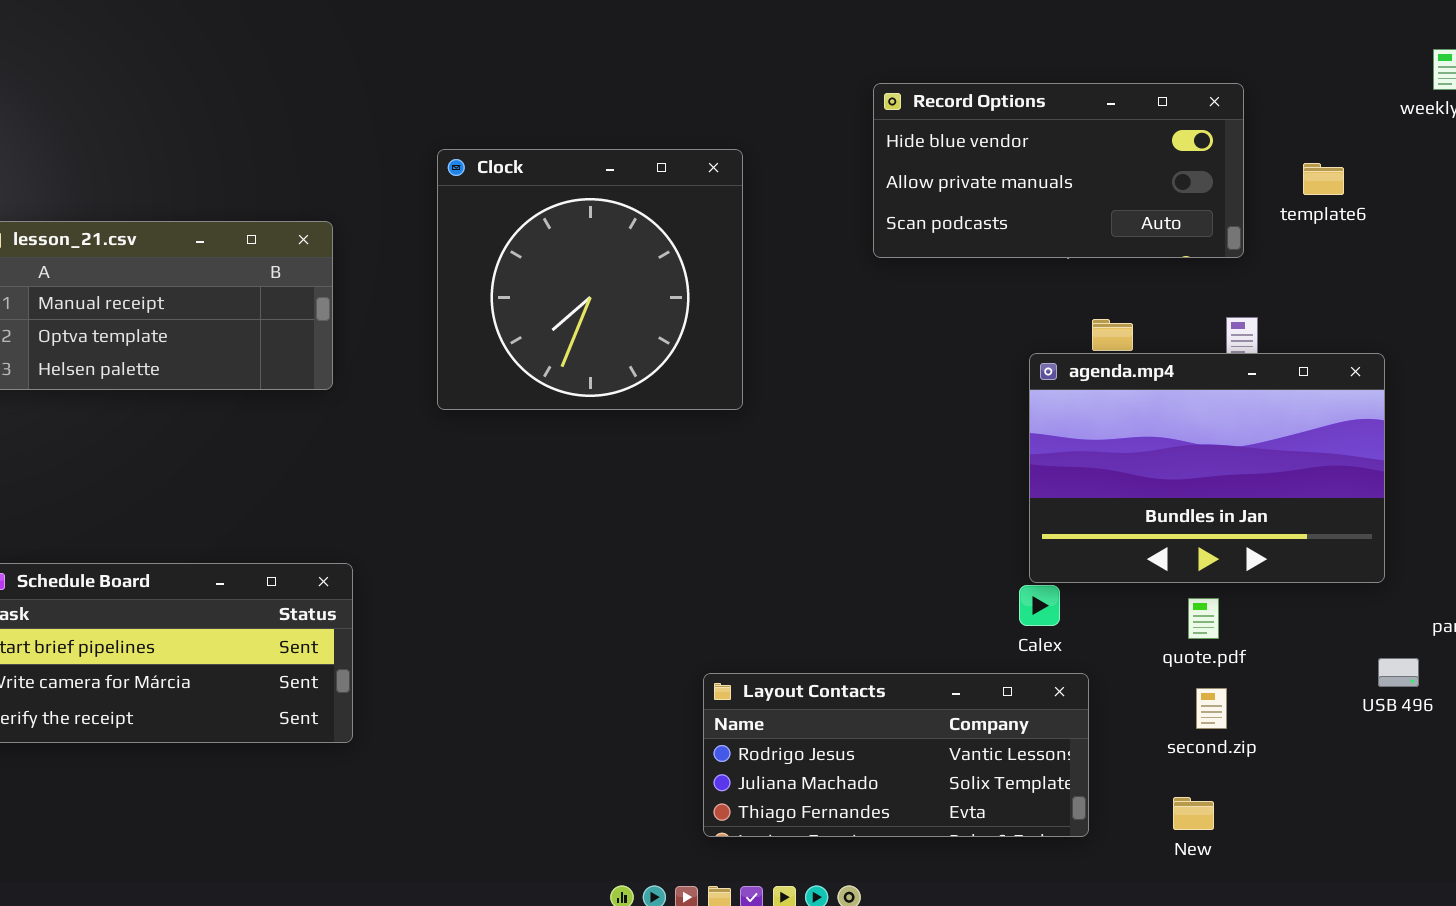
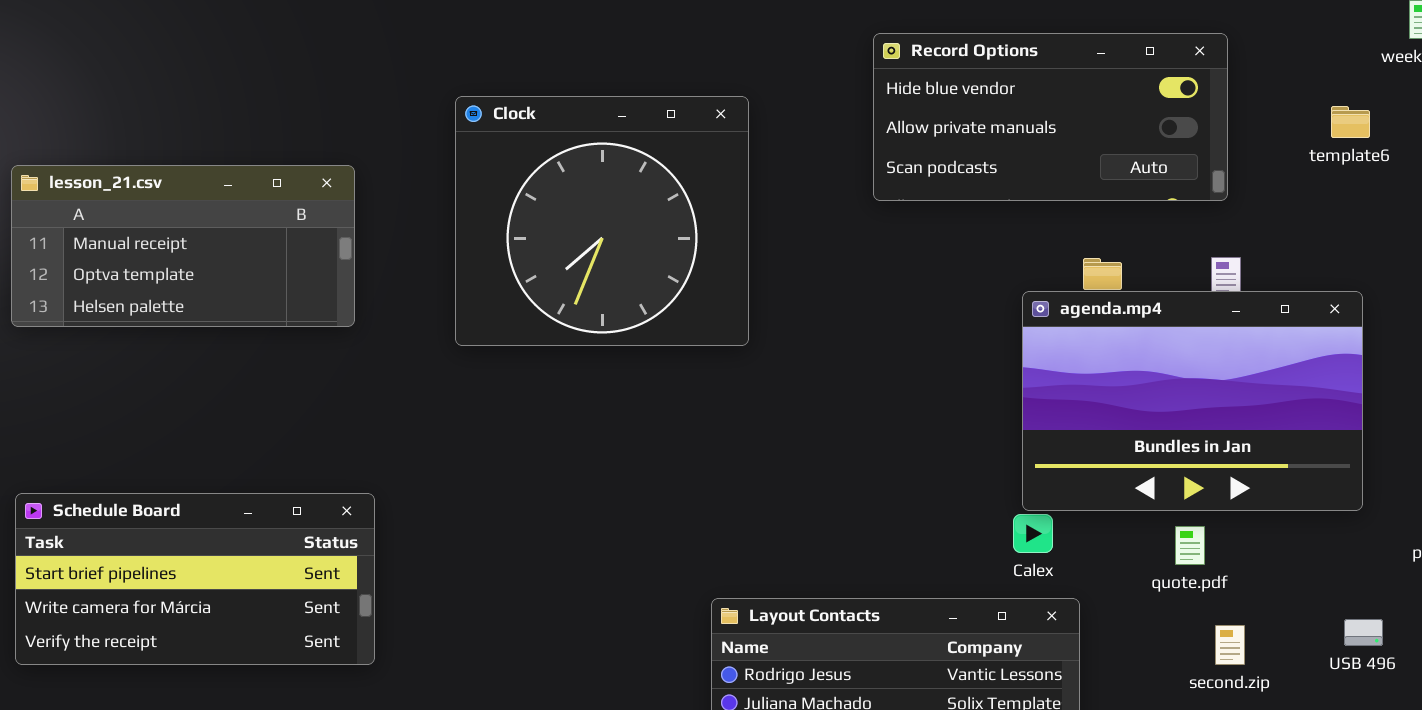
template6: [1303,163,1344,195] -> [1331,106,1370,138], moved
USB 496: [1378,658,1419,687] -> [1344,619,1383,646], moved
second.zip: [1196,688,1227,729] -> [1215,625,1245,665], moved

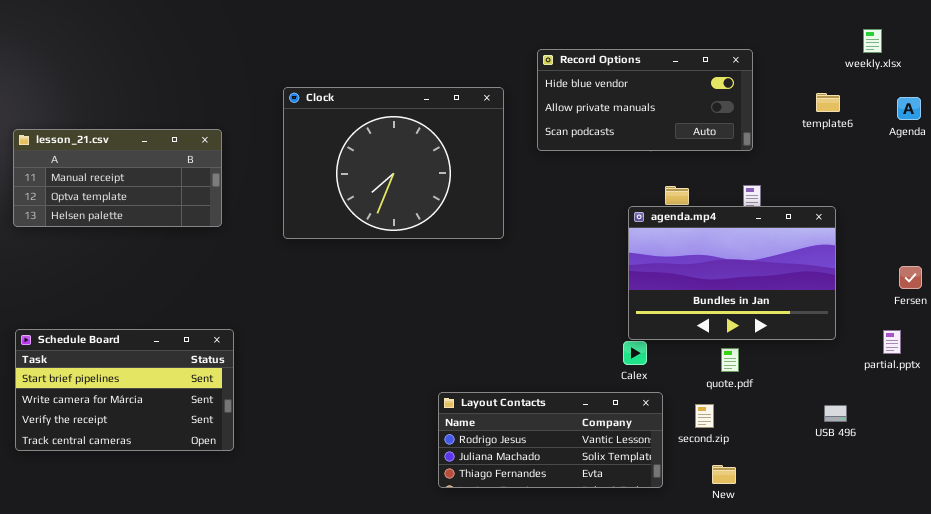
Clock: [455,96,749,346] -> [283,87,504,239], resized
Schedule Board: [15,493,375,665] -> [15,329,234,451], resized
second.zip: [1215,625,1245,665] -> [695,404,714,428], moved

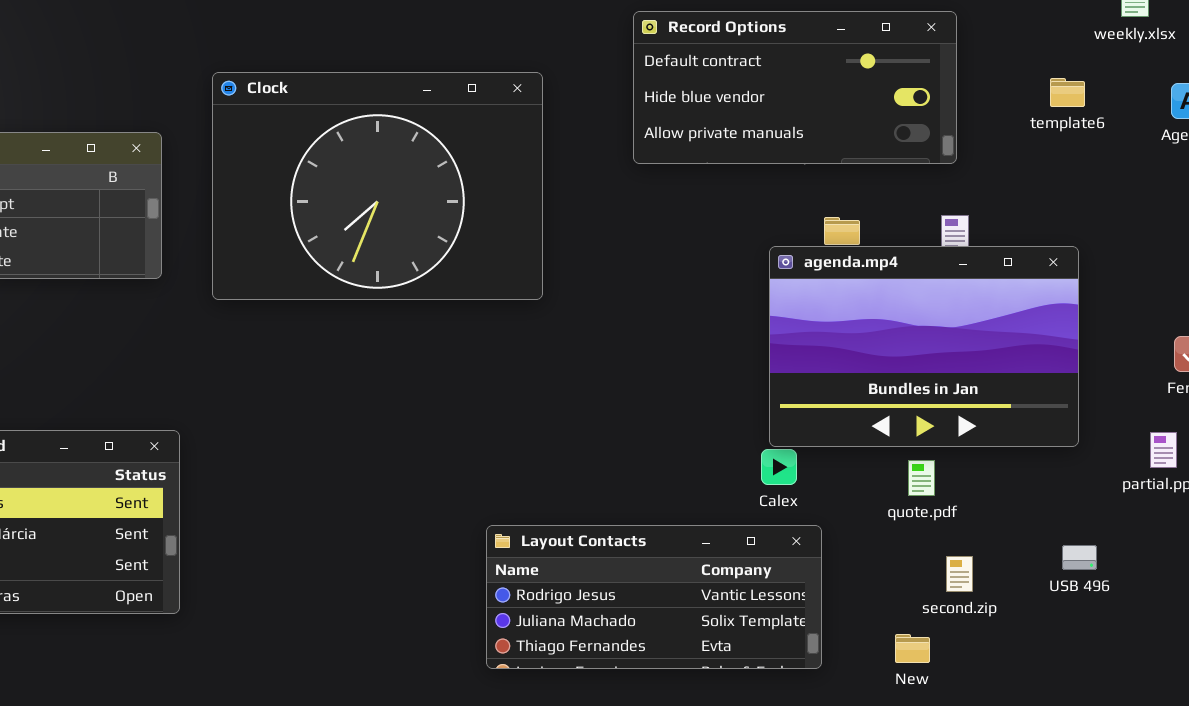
Record Options: [537,49,753,151] -> [633,11,957,164], scrolled up 1 row
Clock: [283,87,504,239] -> [212,72,543,300], moved
second.zip: [695,404,714,428] -> [946,556,973,592], moved

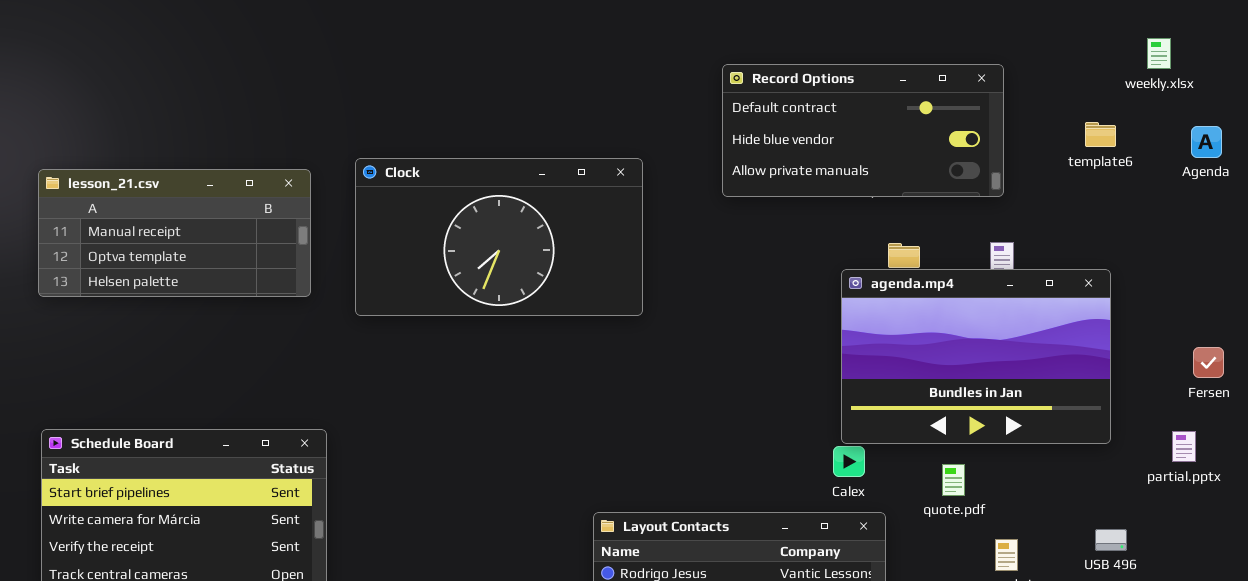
Clock: [212,72,543,300] -> [355,158,643,316], resized
quote.pdf: [908,460,935,496] -> [942,464,965,496], moved

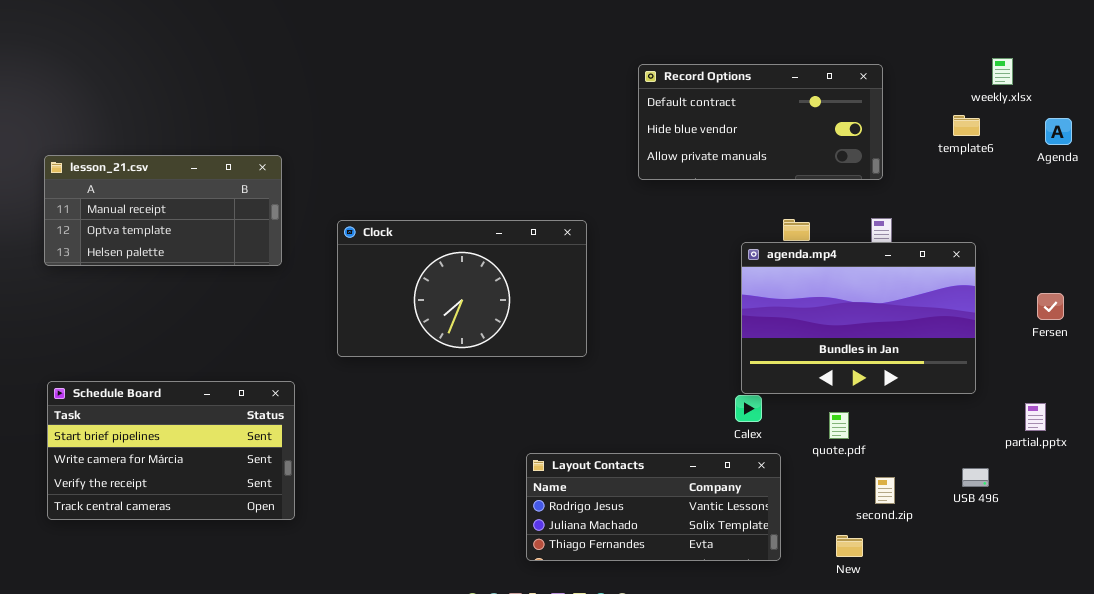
weekly.xlsx: [1147,38,1171,69] -> [992,58,1013,85], moved
Clock: [355,158,643,316] -> [337,220,587,357], moved
Fersen: [1193,347,1224,378] -> [1037,293,1064,320], moved
partial.pptx: [1172,431,1196,462] -> [1025,403,1046,431], moved

